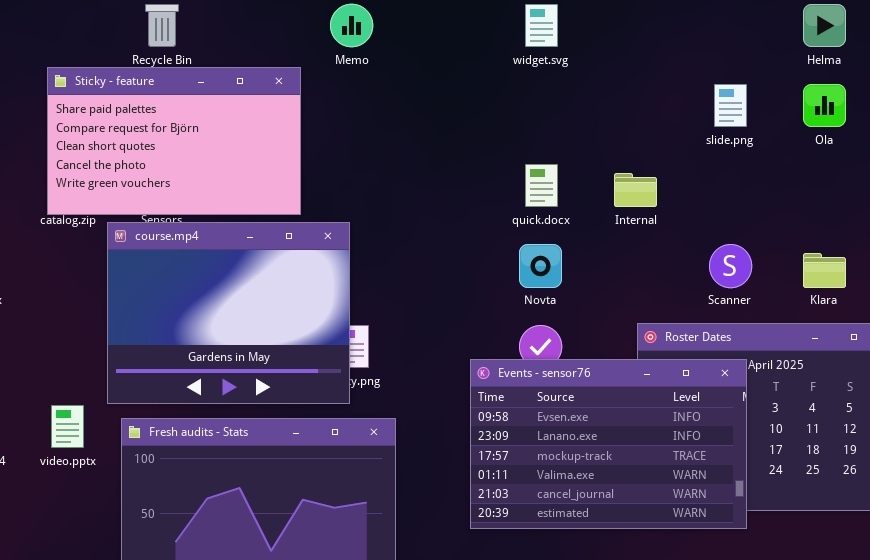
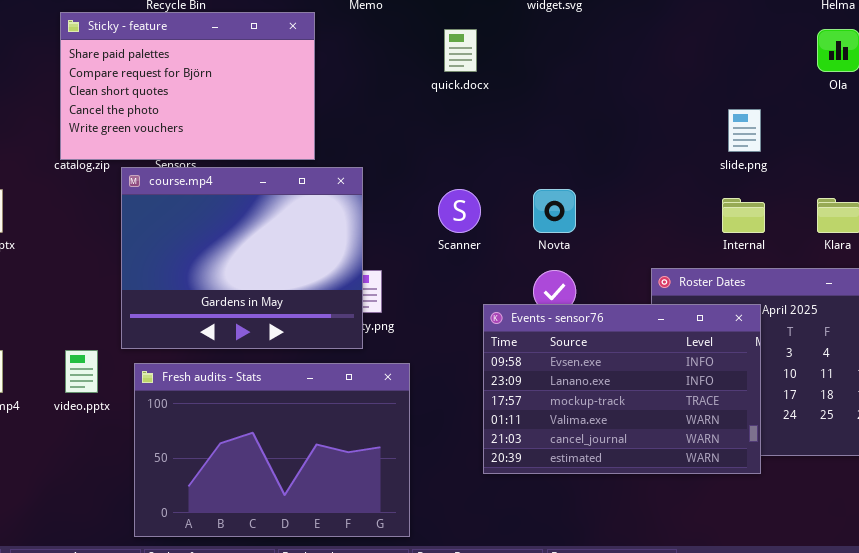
slide.png: [714,84,747,127] -> [728,109,761,152], moved
quick.docx: [525,164,558,207] -> [444,29,477,72], moved
Internal: [614,173,657,207] -> [722,198,765,233], moved
Scanner: [709,244,752,288] -> [438,189,481,233], moved

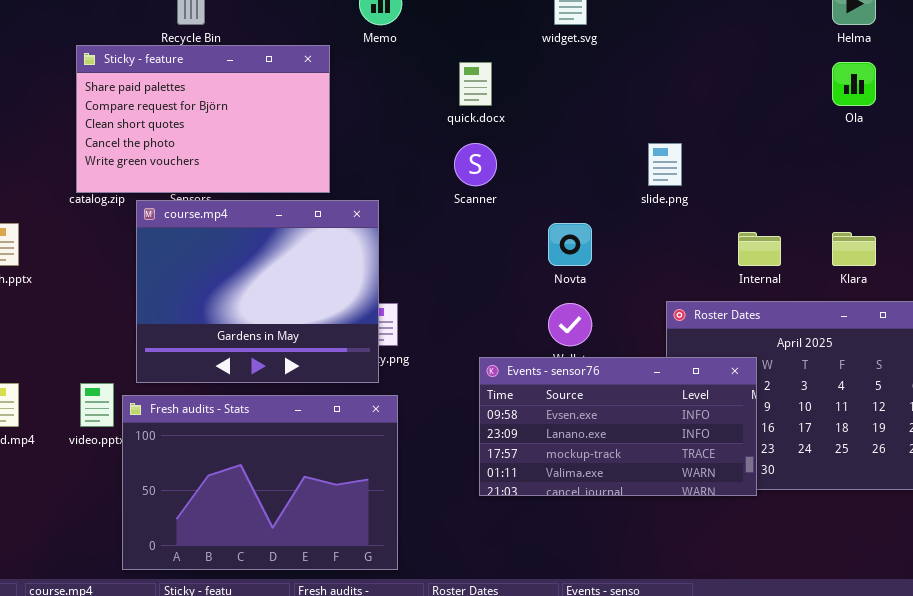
slide.png: [728,109,761,152] -> [648,143,682,186], moved
Scanner: [438,189,481,233] -> [454,143,497,186], moved
Events - sensor76: [483,304,761,474] -> [479,357,757,496], moved, resized
Fresh audits - Stats: [134,363,410,537] -> [122,395,398,570], moved

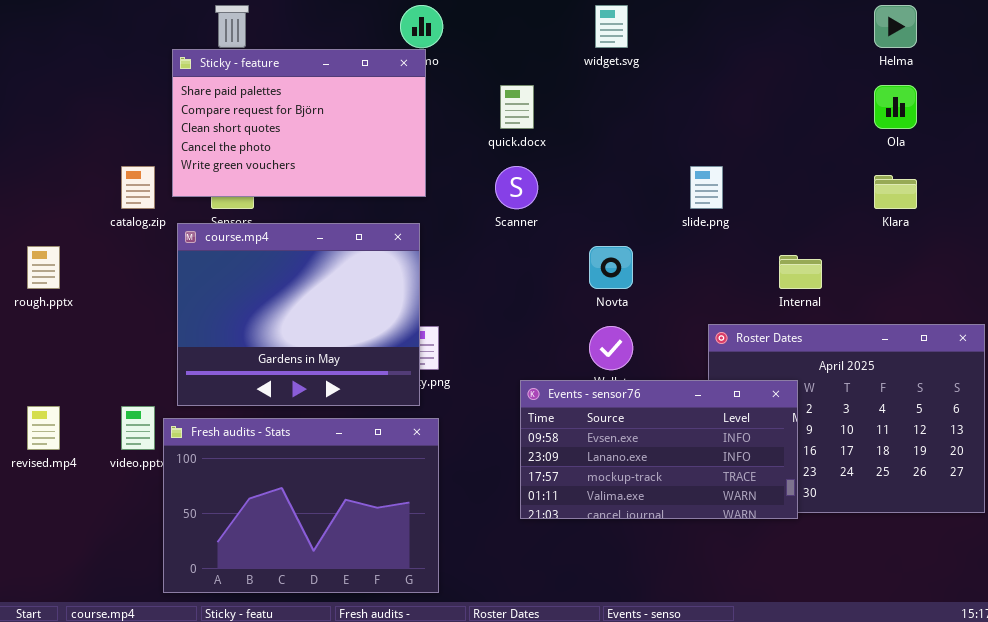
Sticky - feature: [76,45,330,193] -> [172,49,426,197], moved
Klara: [832,232,876,266] -> [874,175,917,209], moved

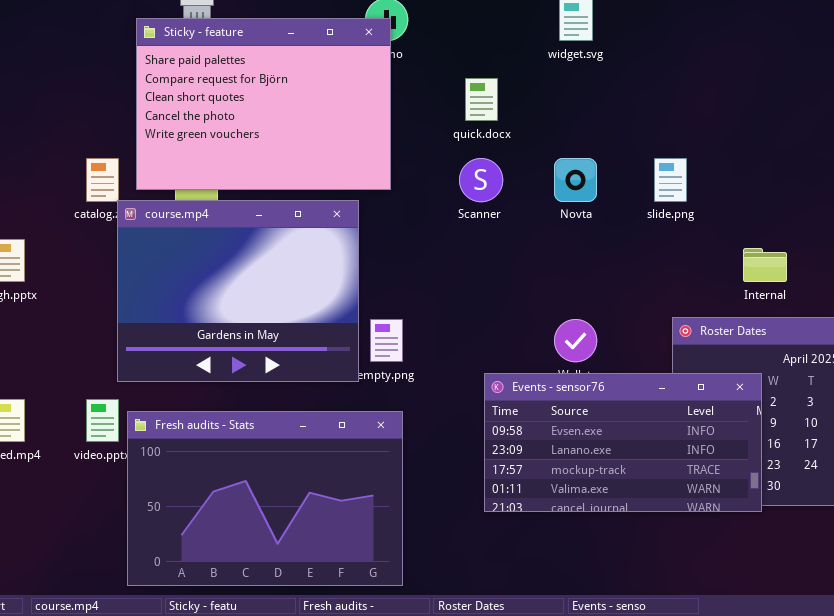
Sticky - feature: [172,49,426,197] -> [136,18,391,190], resized
course.mp4: [177,223,420,406] -> [117,200,359,382], moved
Novta: [589,246,633,289] -> [554,158,597,202], moved

